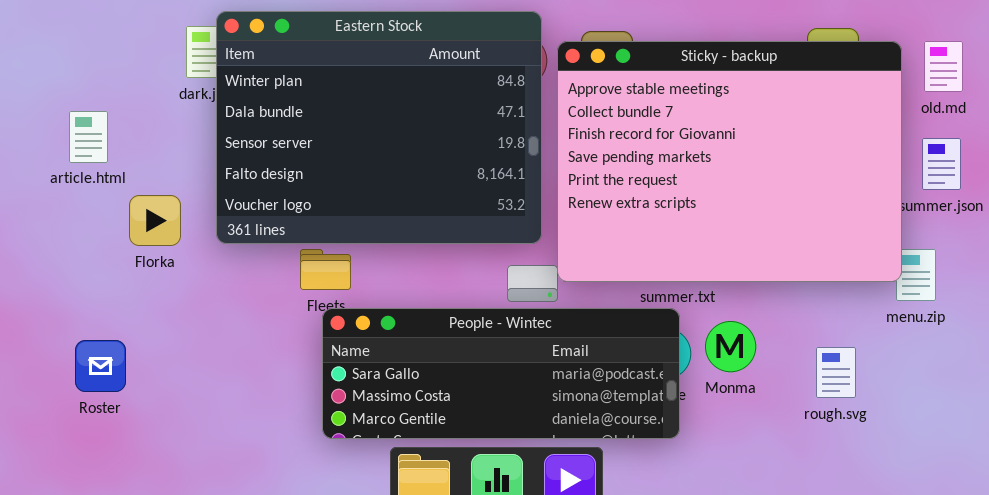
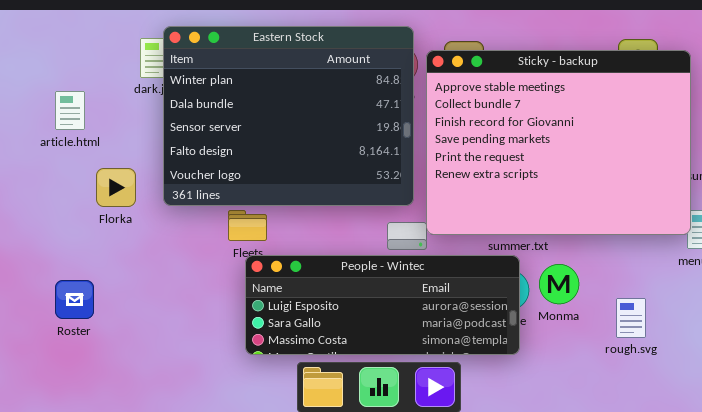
article.html: [69,111,108,163] -> [55,91,85,130], moved
People - Wintec: [322,308,680,439] -> [245,255,520,355], scrolled up 1 row
rough.svg: [816,347,856,398] -> [616,298,646,338], moved

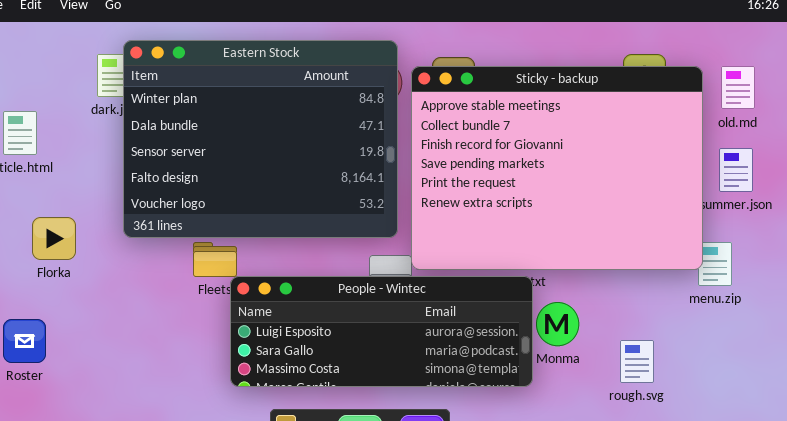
Florka: [96,168,136,207] -> [32,217,76,260], moved
People - Wintec: [245,255,520,355] -> [230,276,533,387], moved

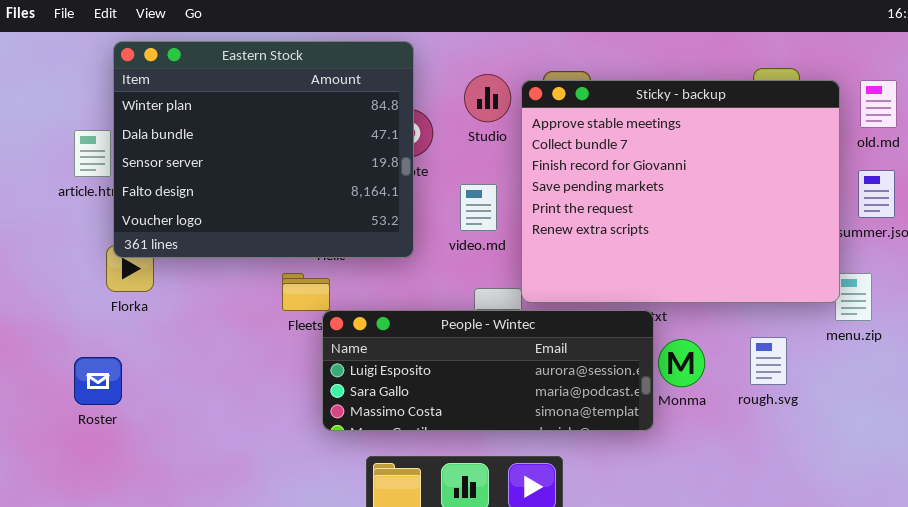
Eastern Stock: [123,40,398,238] -> [113,41,414,258], moved
rough.svg: [620,340,654,383] -> [750,337,787,385], moved

